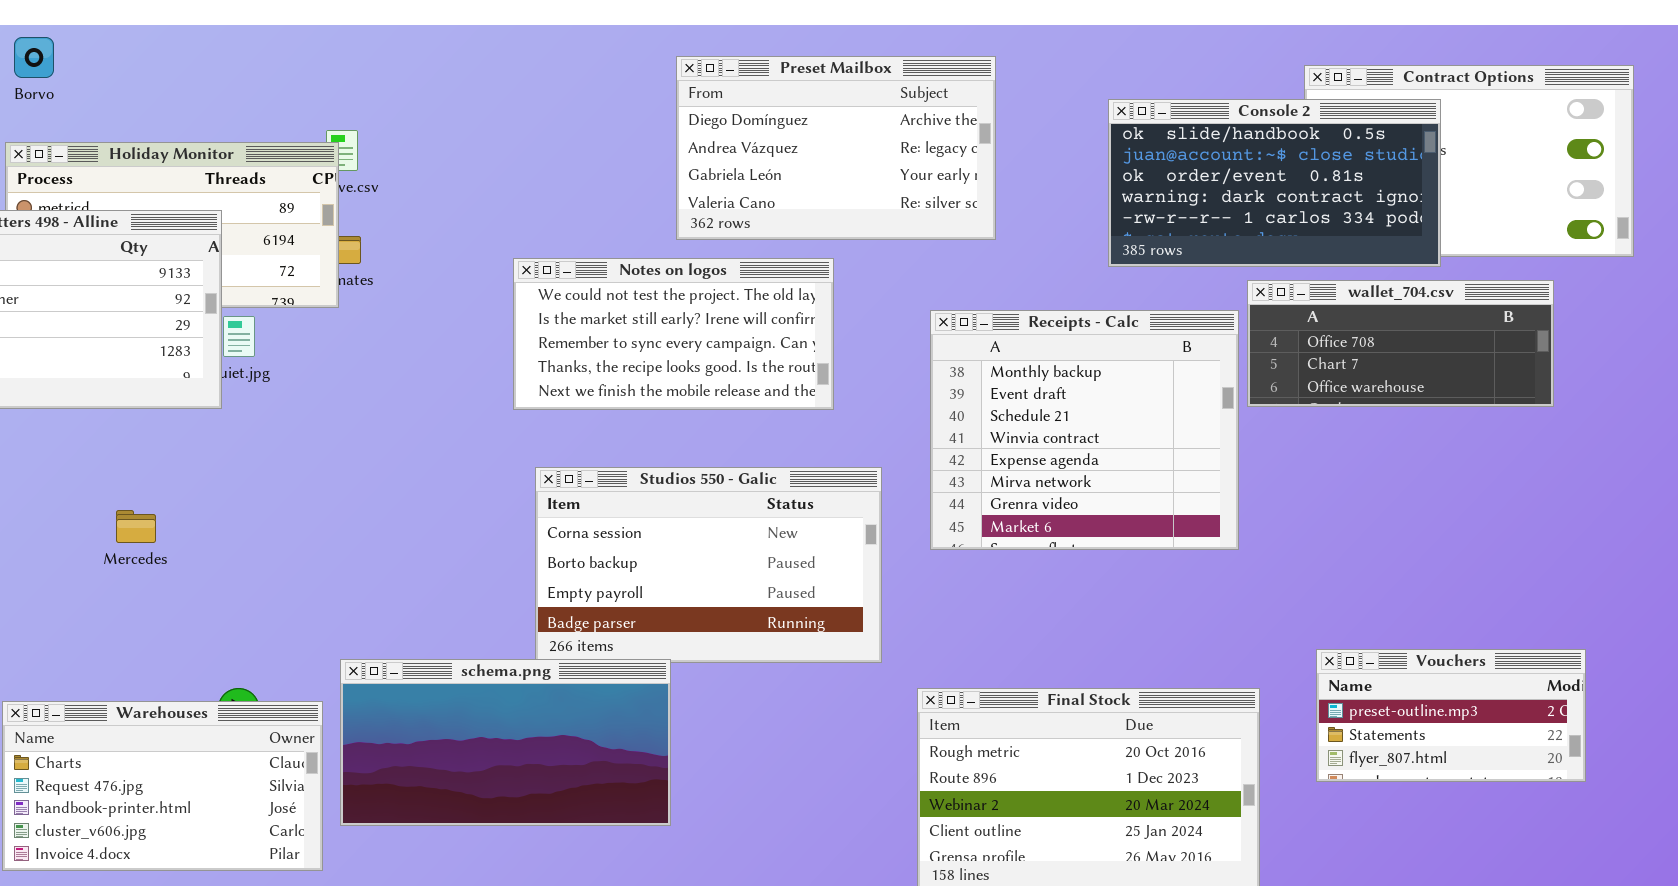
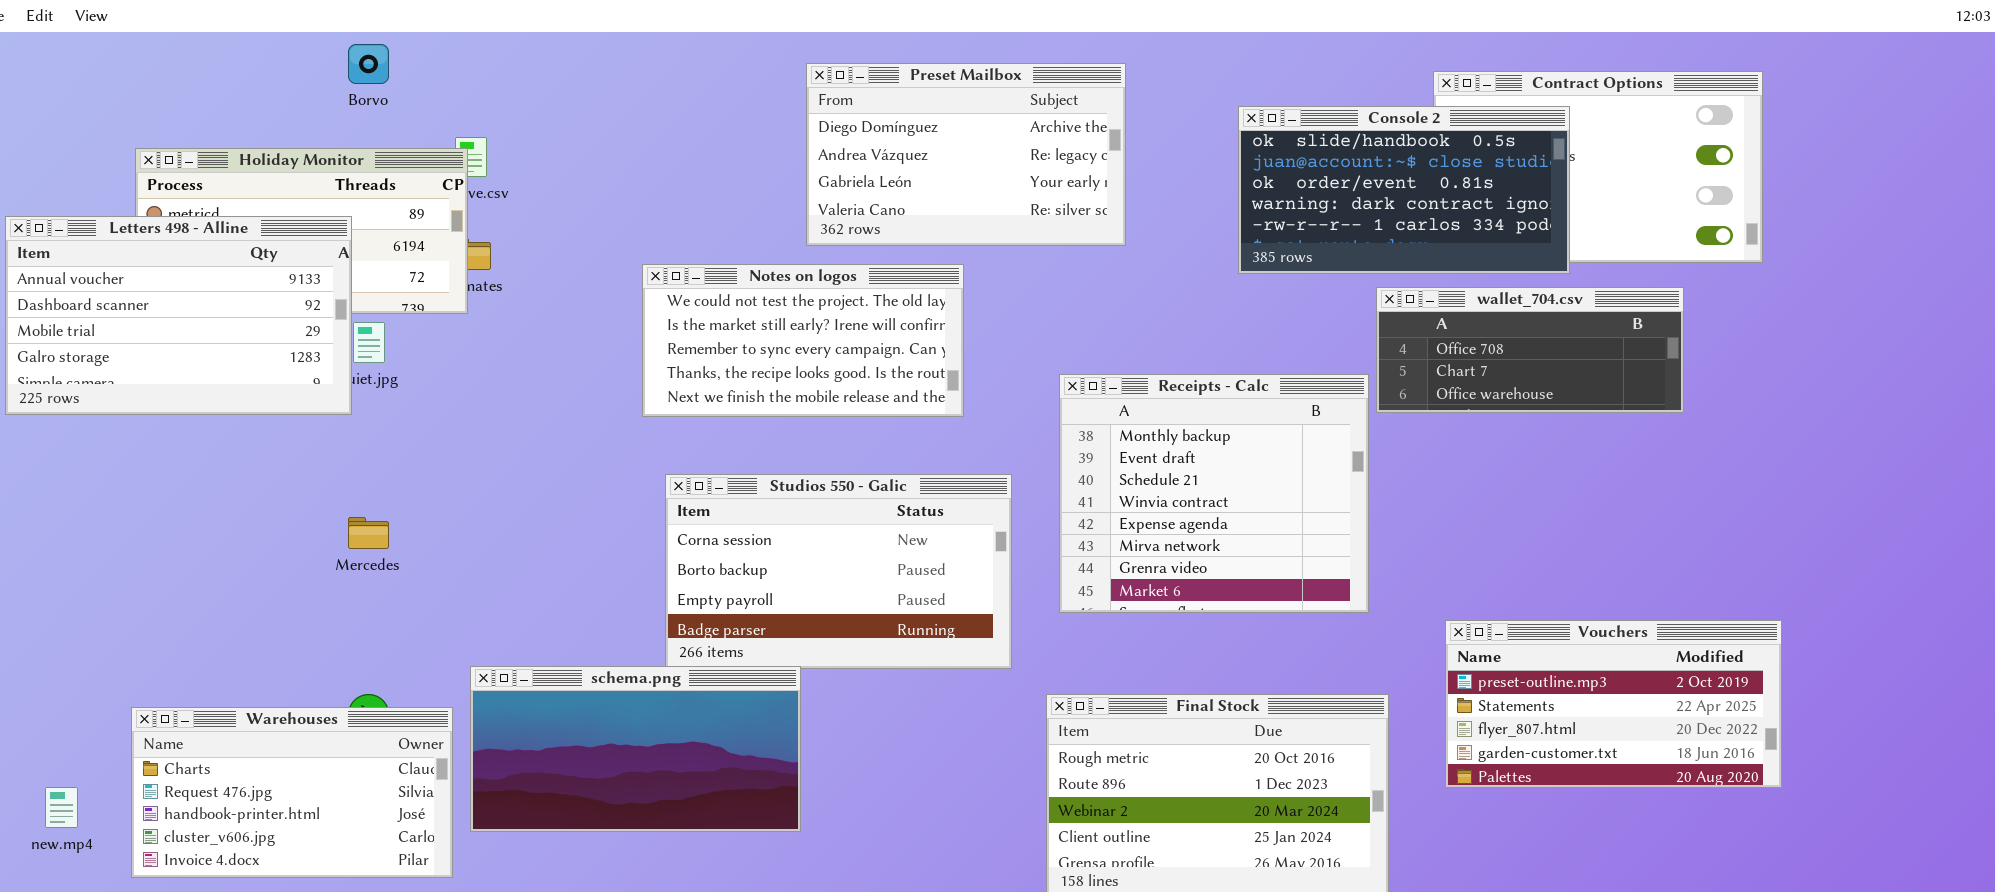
Borvo: [14,37,54,78] -> [348,44,389,84], moved
Receipts - Calc: [930,310,1239,550] -> [1059,374,1369,613], moved
Mercedes: [116,510,156,543] -> [348,517,389,549], moved
Vouchers: [1316,649,1586,782] -> [1445,620,1782,788], resized

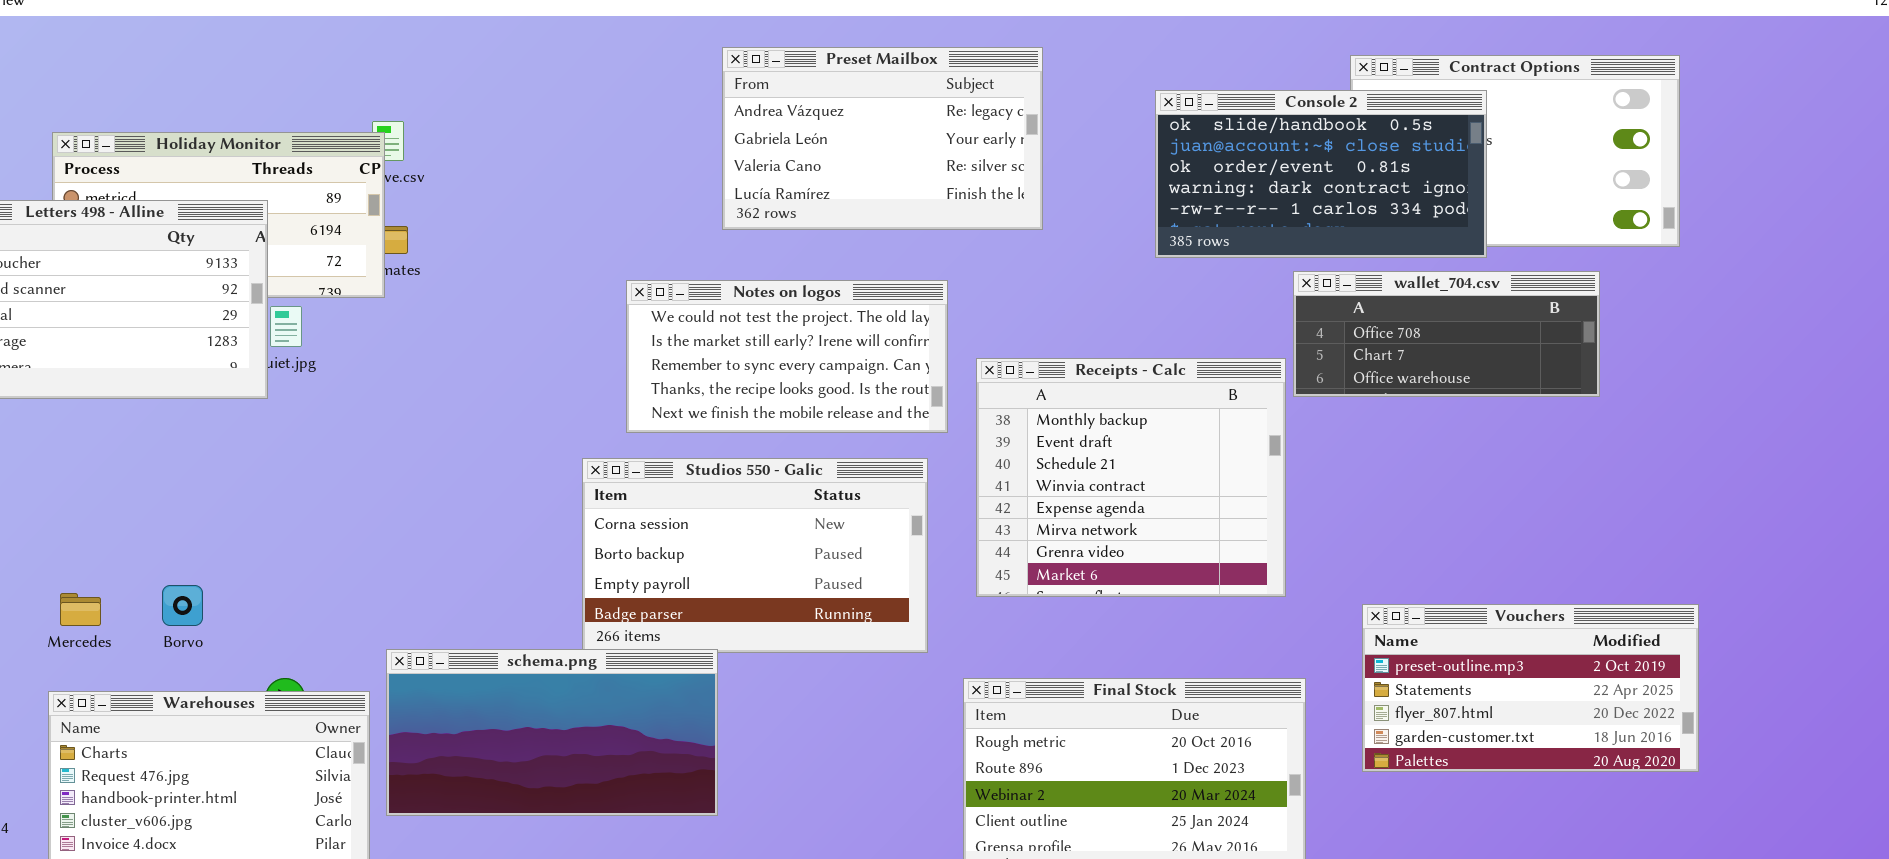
Borvo: [348,44,389,84] -> [162,585,203,626], moved
Preset Mailbox: [806,63,1126,246] -> [722,47,1043,230], scrolled down 1 row
Notes on logos: [642,264,964,417] -> [626,280,948,433], moved
Mercedes: [348,517,389,549] -> [60,593,101,626], moved

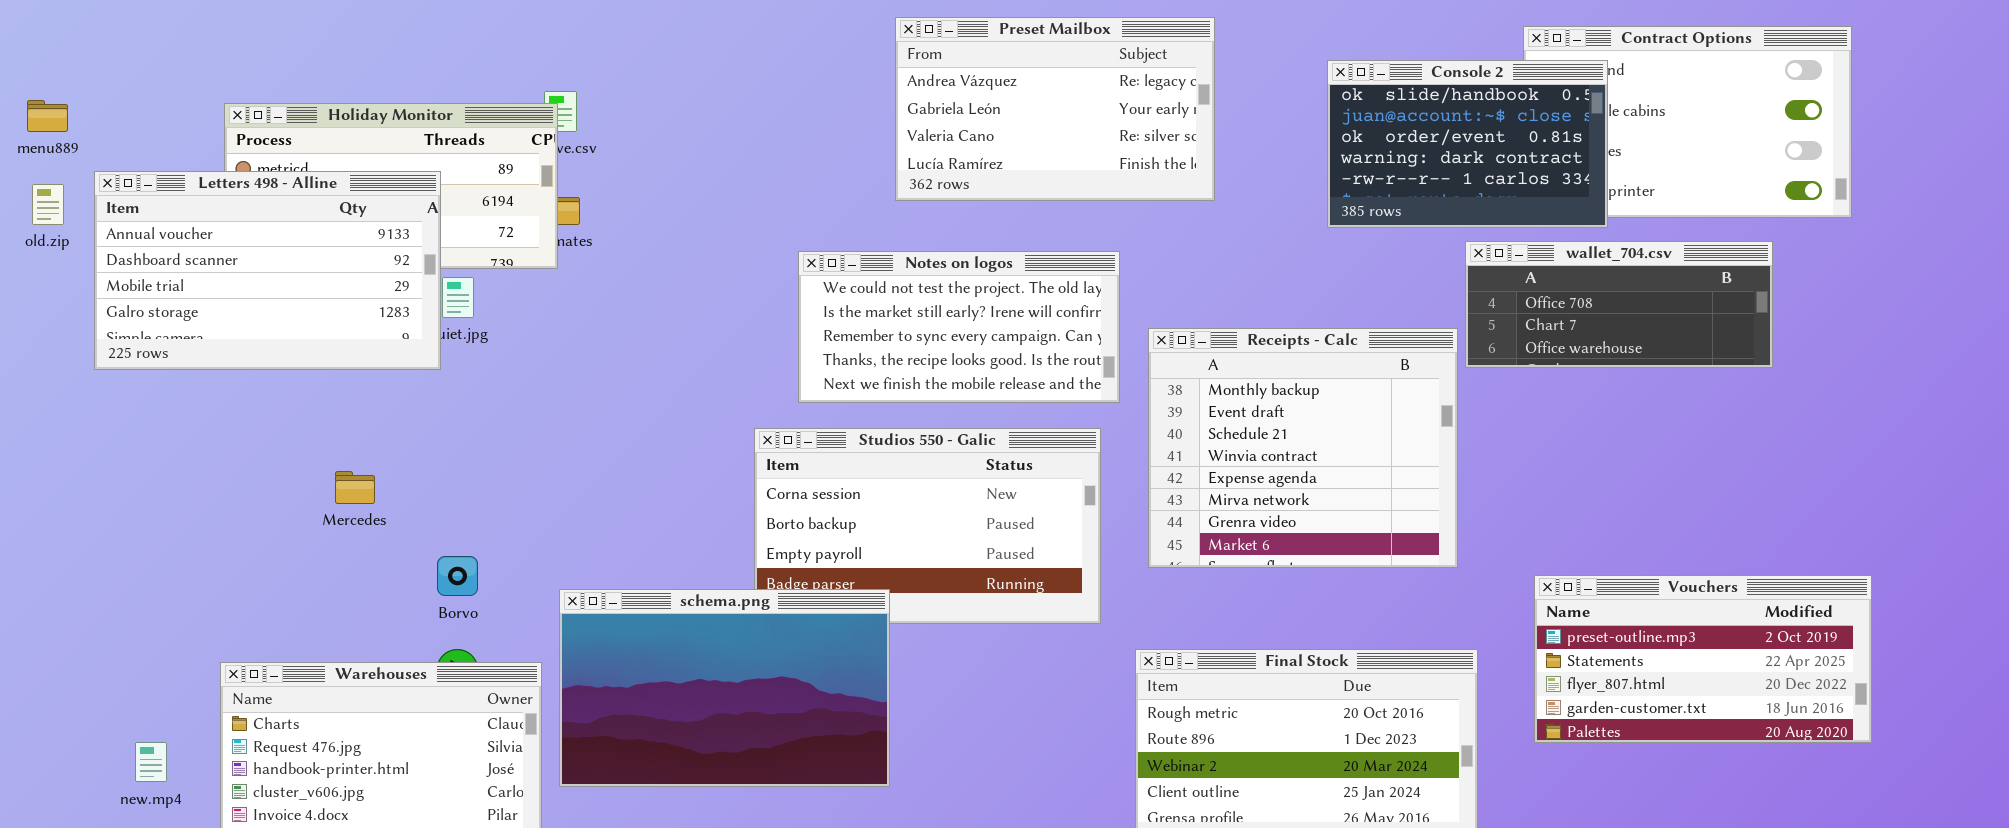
Console 2: [1155,90,1487,258] -> [1327,60,1608,228], resized
Borvo: [162,585,203,626] -> [437,556,478,596], moved
Mercedes: [60,593,101,626] -> [335,471,375,504], moved
schema.png: [386,649,718,816] -> [559,589,890,787], resized

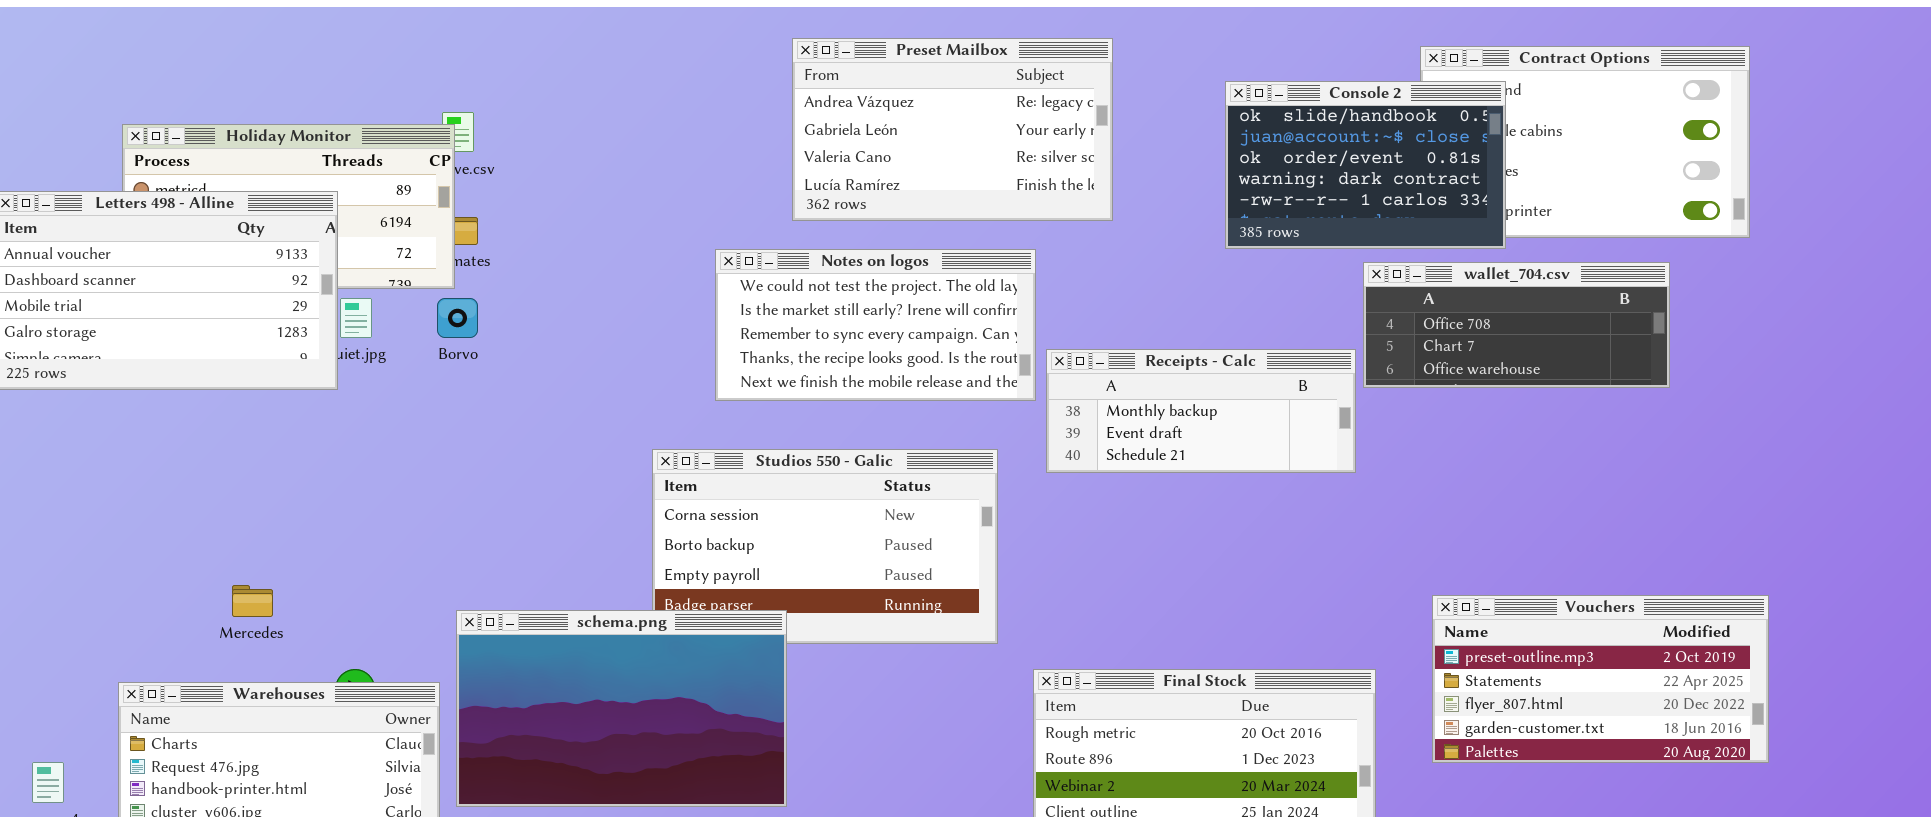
Notes on logos: [798,251,1120,403] -> [715,249,1036,401], moved
Receipts - Calc: [1148,328,1458,568] -> [1046,349,1356,473], resized
Mercedes: [335,471,375,504] -> [232,585,273,617], moved
Borvo: [437,556,478,596] -> [437,298,478,338], moved

